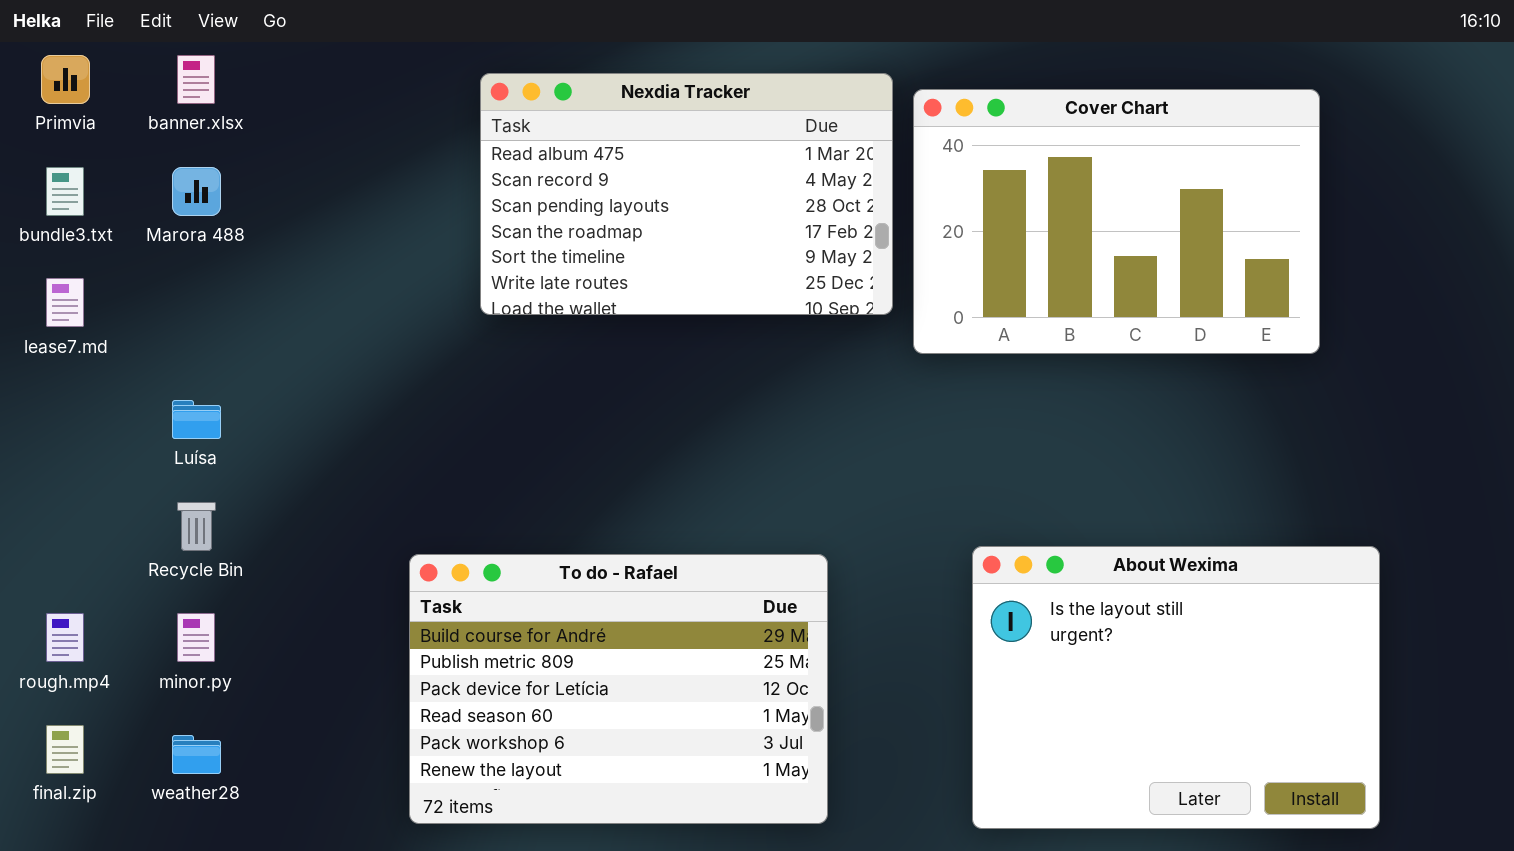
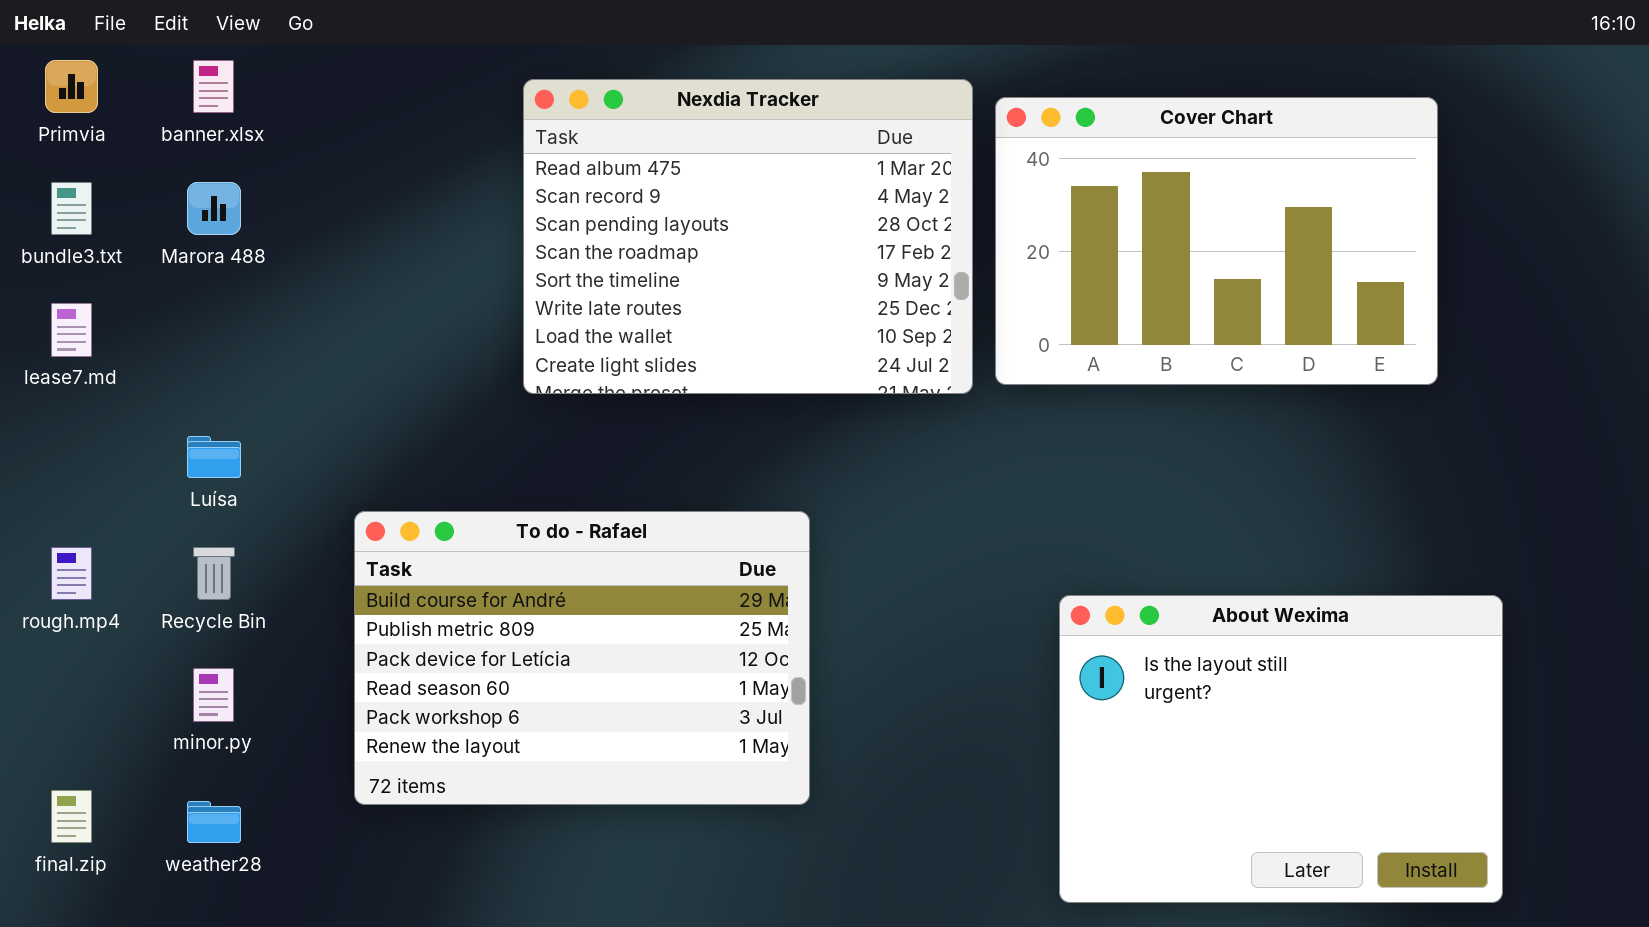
Nexdia Tracker: [480,73,893,315] -> [523,79,973,394], resized
To do - Rafael: [409,554,828,824] -> [354,511,810,805], moved
rough.mp4: [46,613,84,662] -> [51,547,92,600], moved

